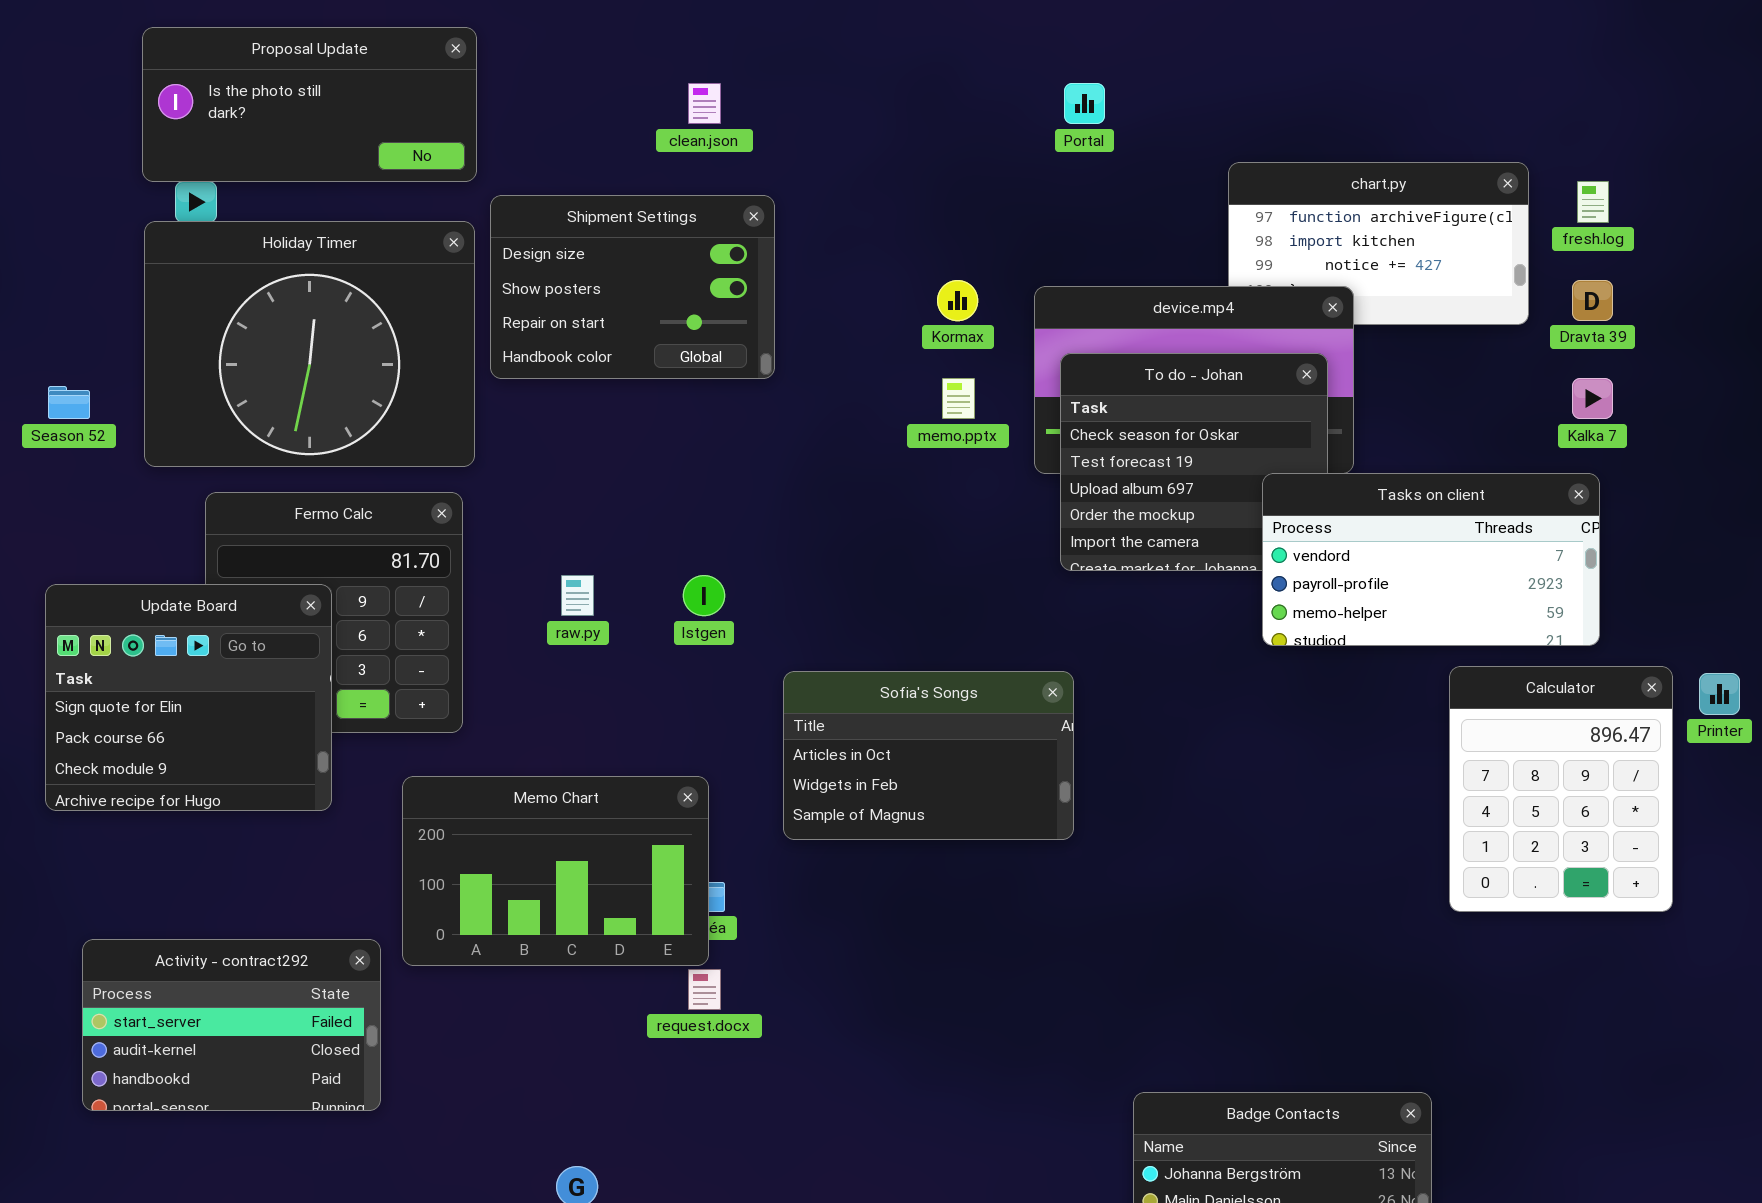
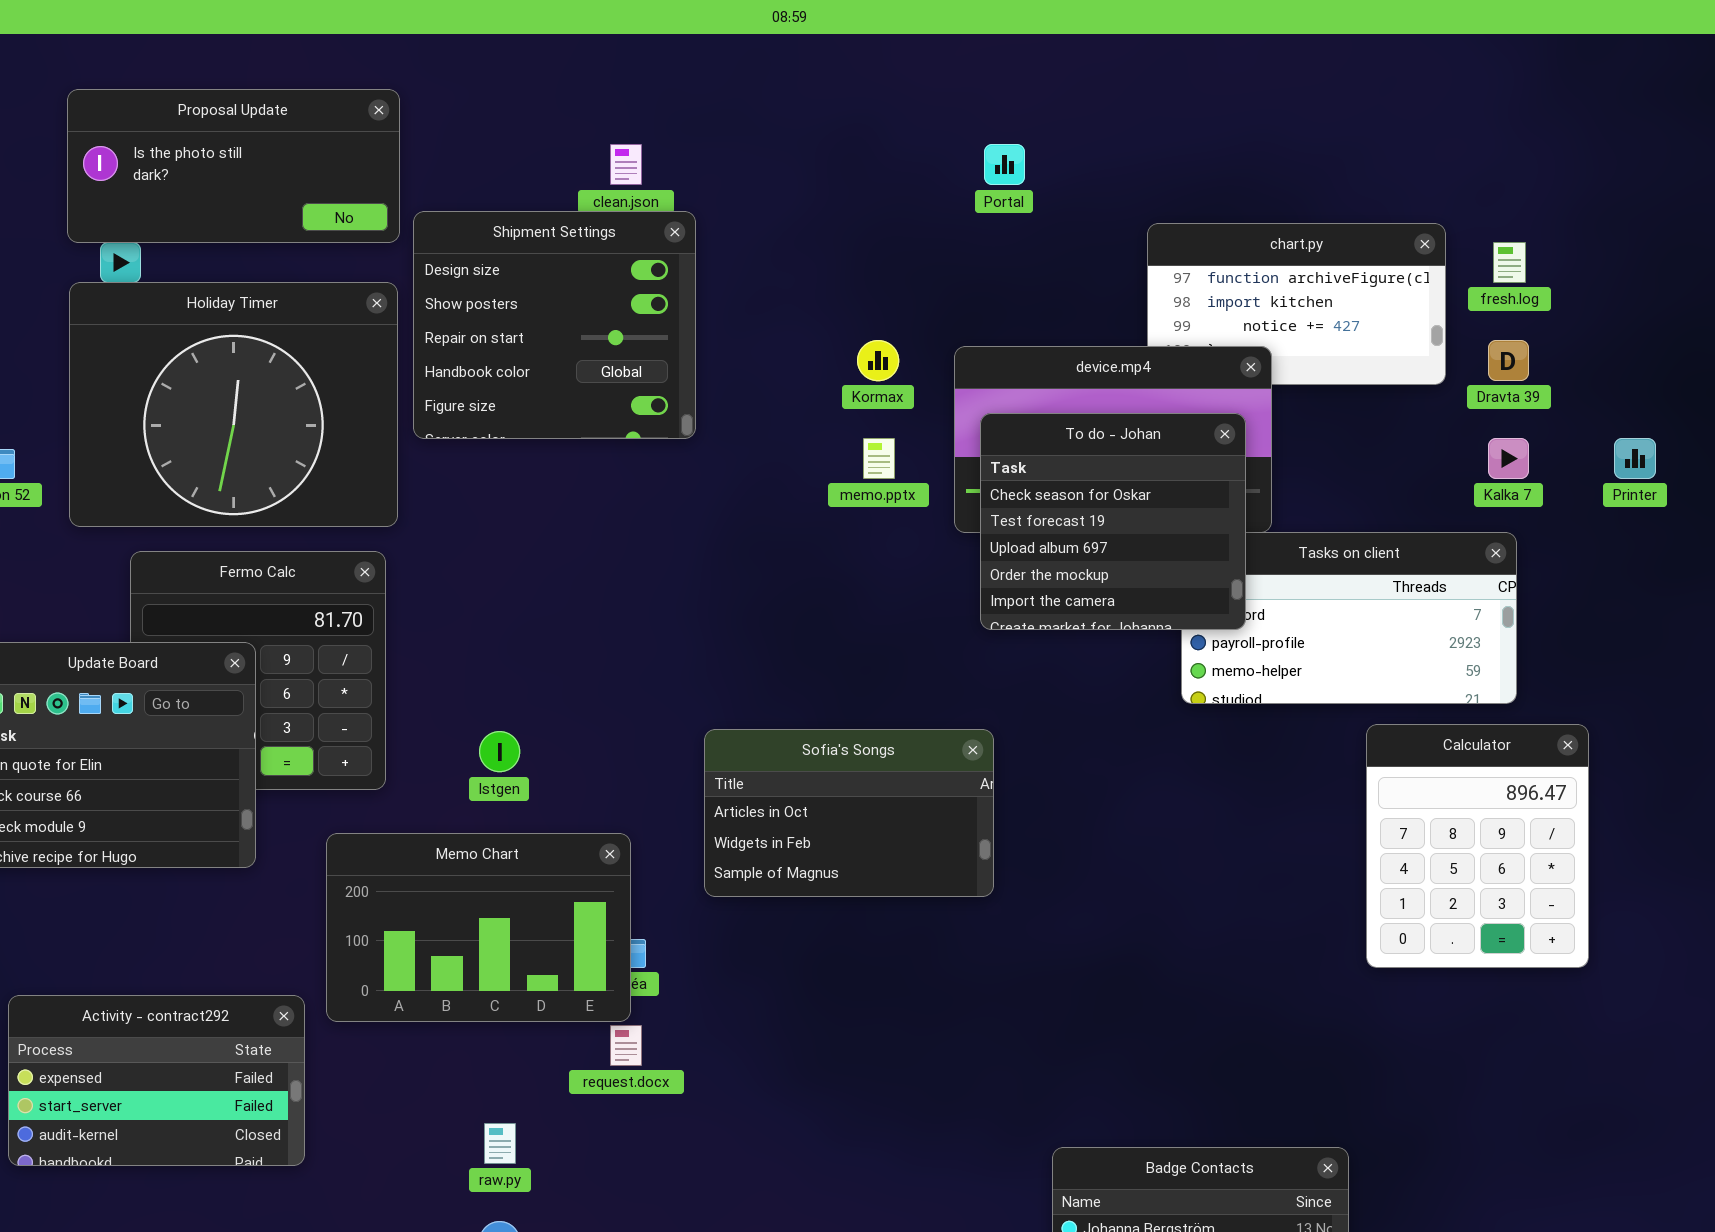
Shipment Settings: [490,195,775,379] -> [413,211,696,439], resized
To do - Johan: [1060,353,1328,571] -> [980,413,1246,630], raised
raw.py: [561,575,594,616] -> [484,1123,516,1164], moved
Istgen: [683,575,725,616] -> [479,731,520,772], moved
Printer: [1699,673,1740,715] -> [1614,438,1656,479], moved
Activity - contract292: [82,939,381,1111] -> [8,995,305,1166], scrolled up 1 row

